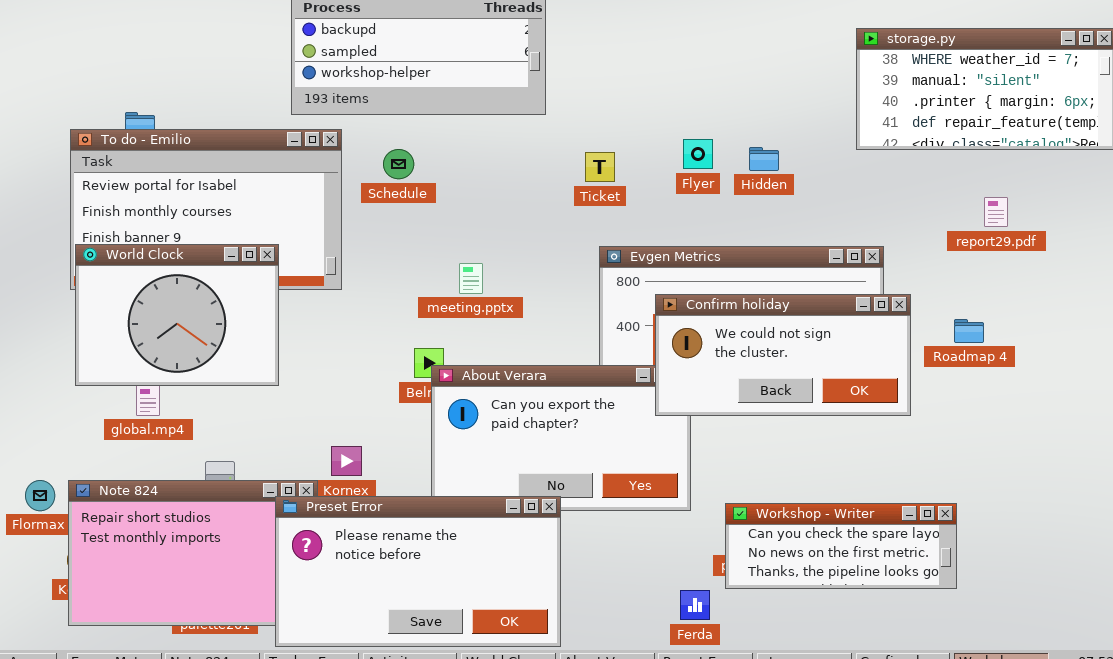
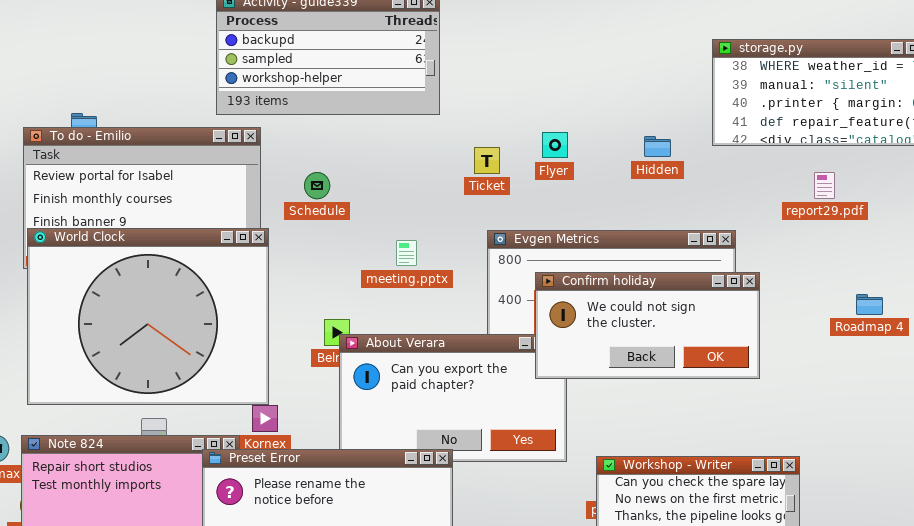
Flyer: [683,139,713,169] -> [542,132,568,158], moved
Hidden: [749,147,779,171] -> [644,136,671,157], moved
Schedule: [383,149,414,179] -> [304,172,330,199], moved
report29.pdf: [984,197,1008,227] -> [814,172,835,199], moved
World Clock: [75,244,279,386] -> [27,228,269,405], resized
meeting.pptx: [459,263,483,294] -> [396,240,417,266], moved
Roadmap 4: [954,319,984,343] -> [856,294,883,315], moved

